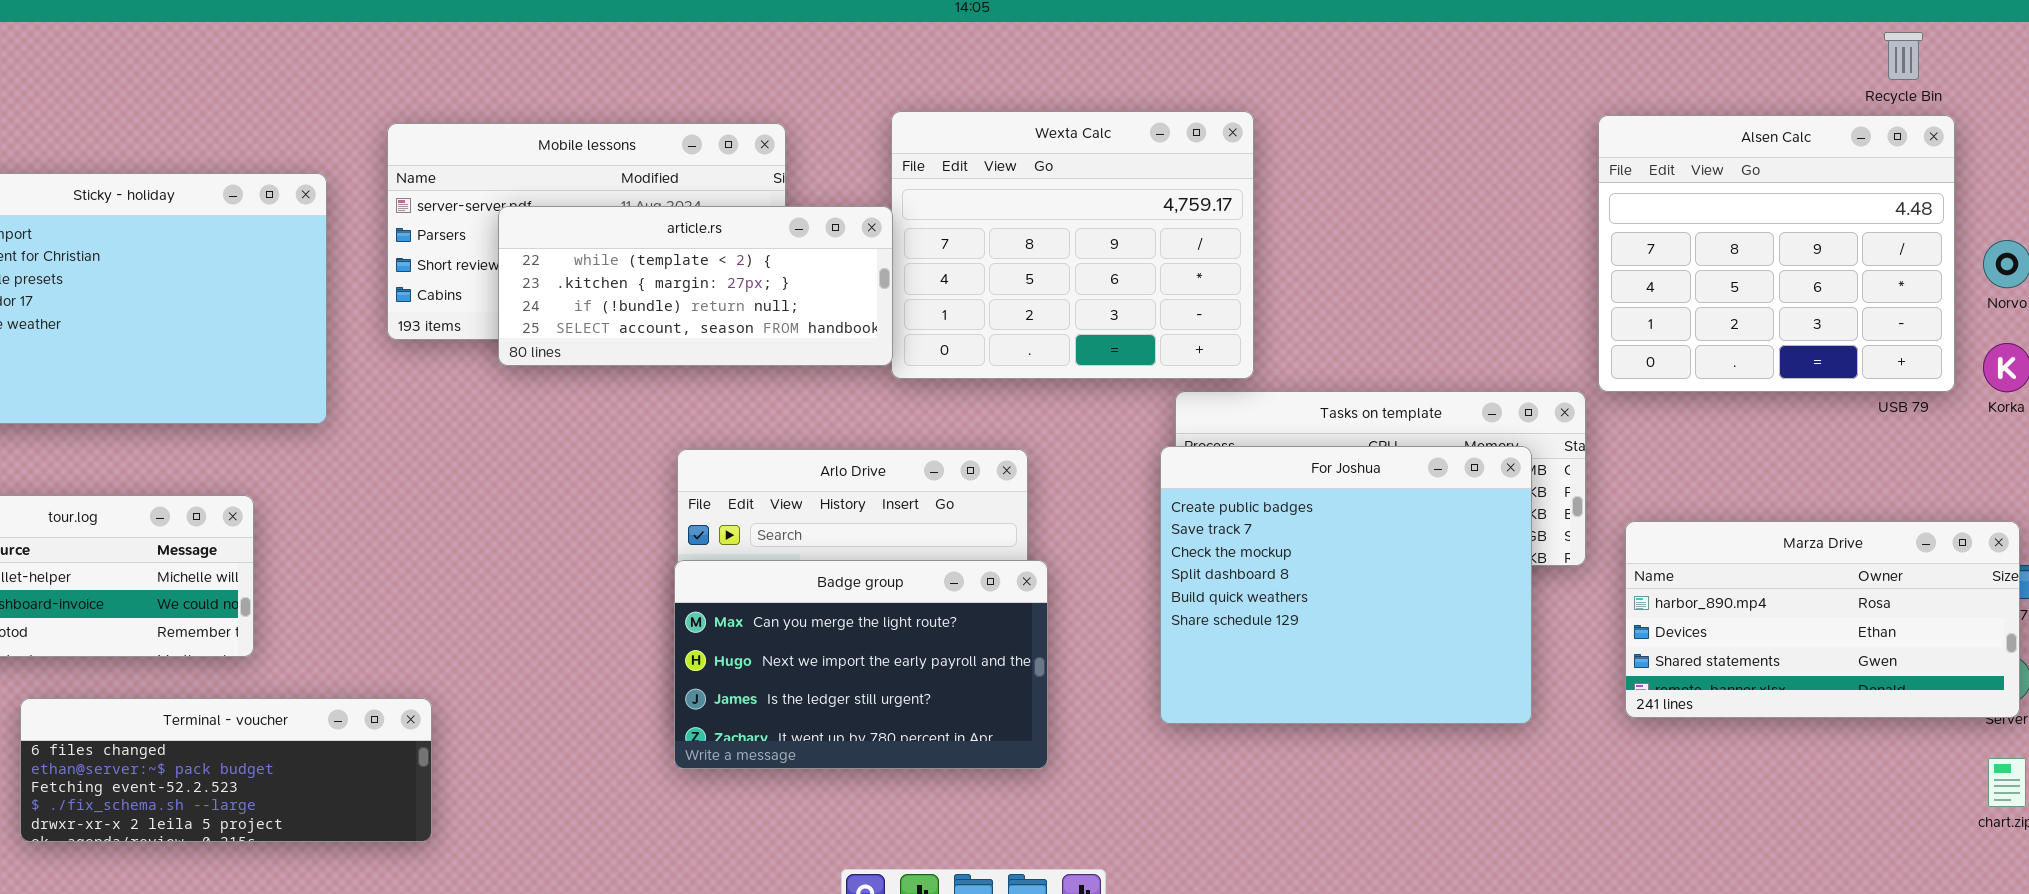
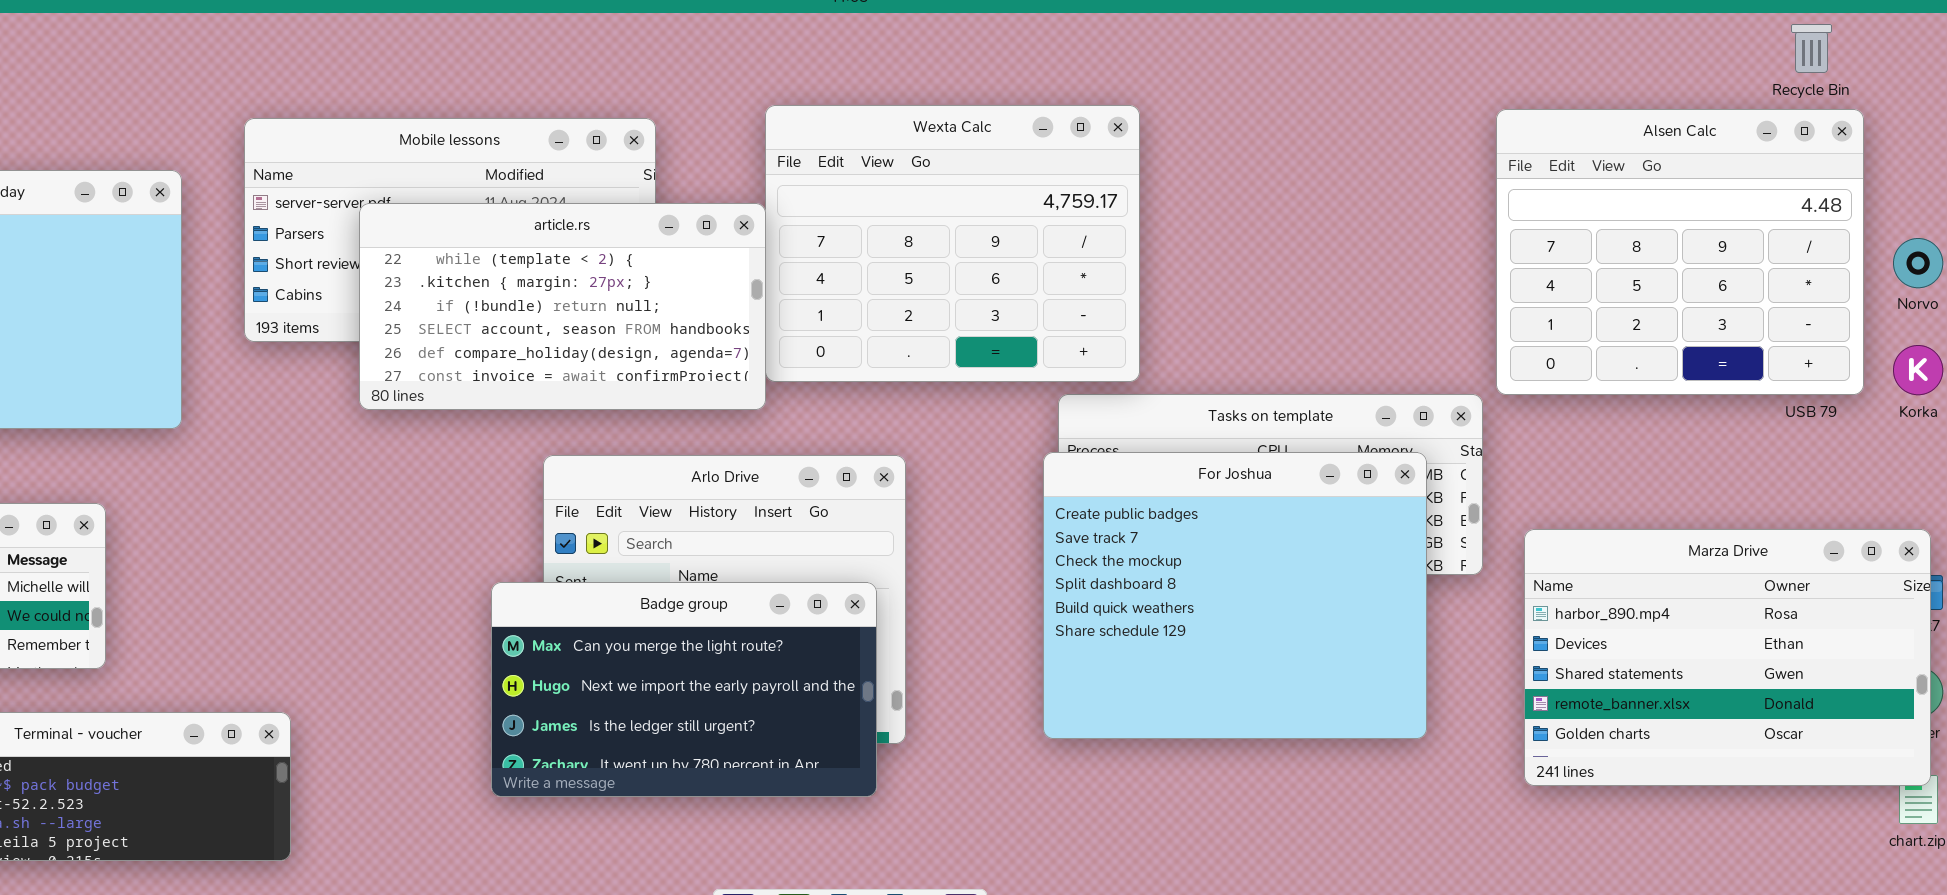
article.rs: [498,206,893,366] -> [359,203,766,410], resized
Marza Drive: [1625,521,2020,718] -> [1524,529,1931,786], resized
Badge group: [674,560,1048,769] -> [491,582,877,797], moved

